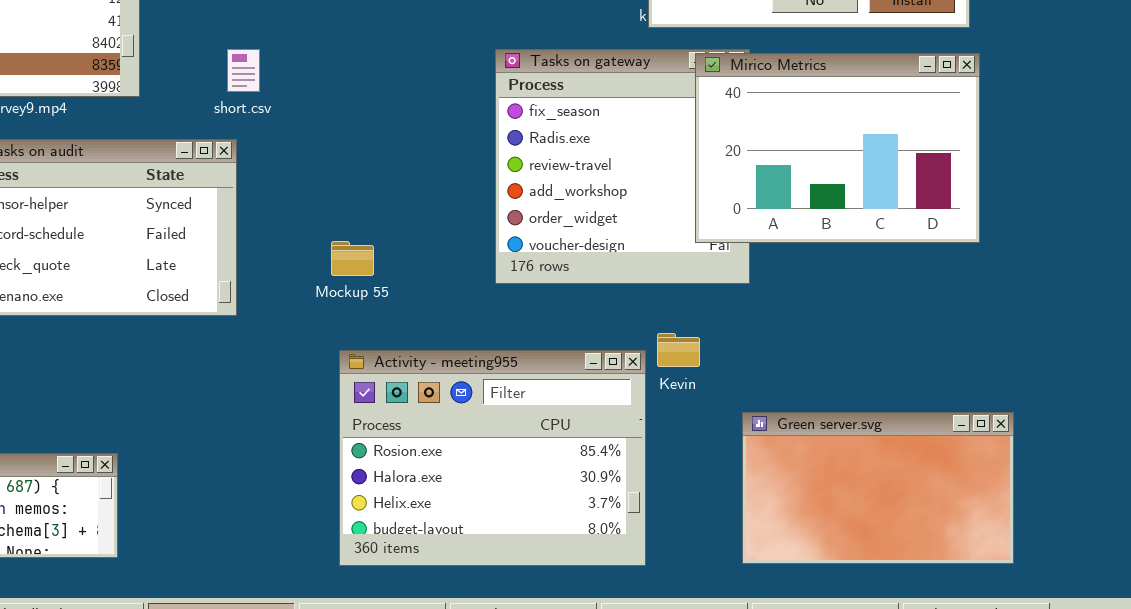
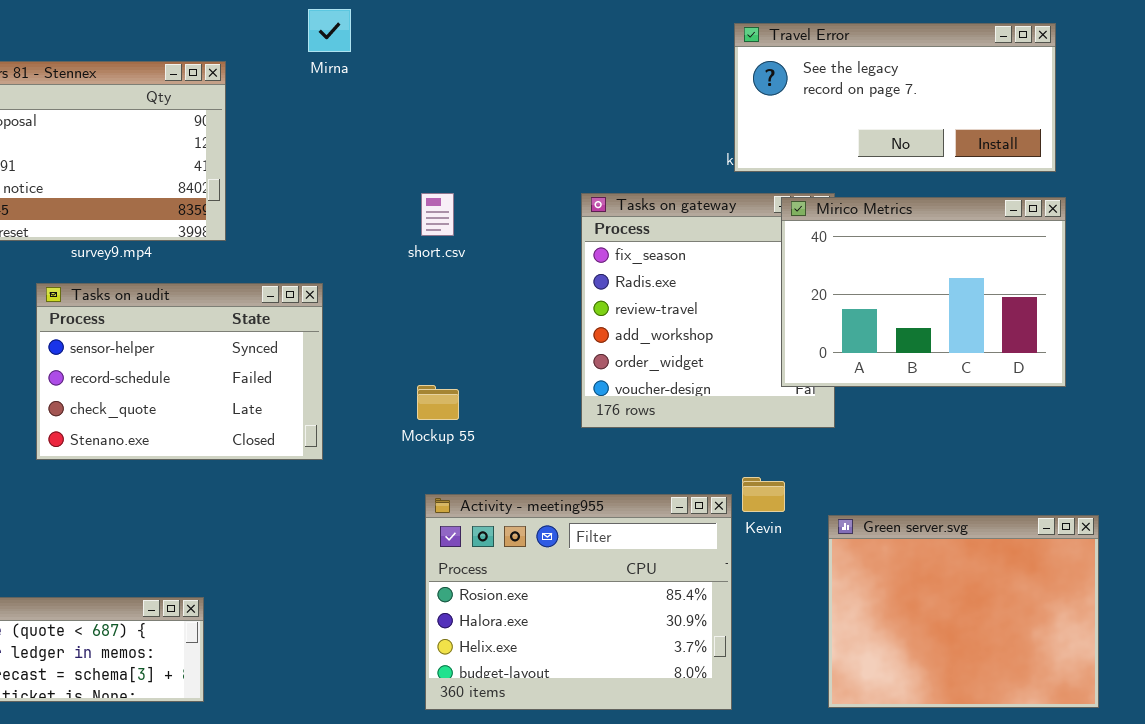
short.csv: [227,49,260,92] -> [421,193,454,236], moved
Green server.svg: [742,412,1014,564] -> [828,515,1099,708], resized

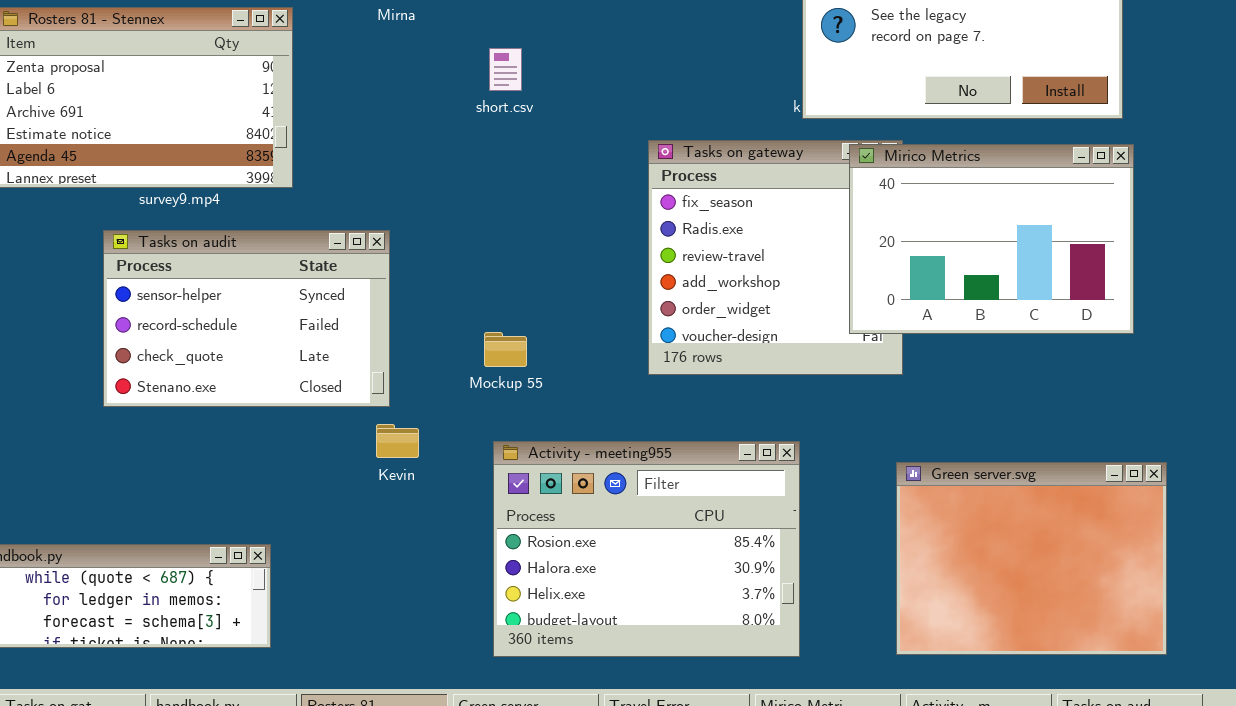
short.csv: [421,193,454,236] -> [489,48,522,91], moved
Kevin: [742,477,785,512] -> [376,424,419,458], moved

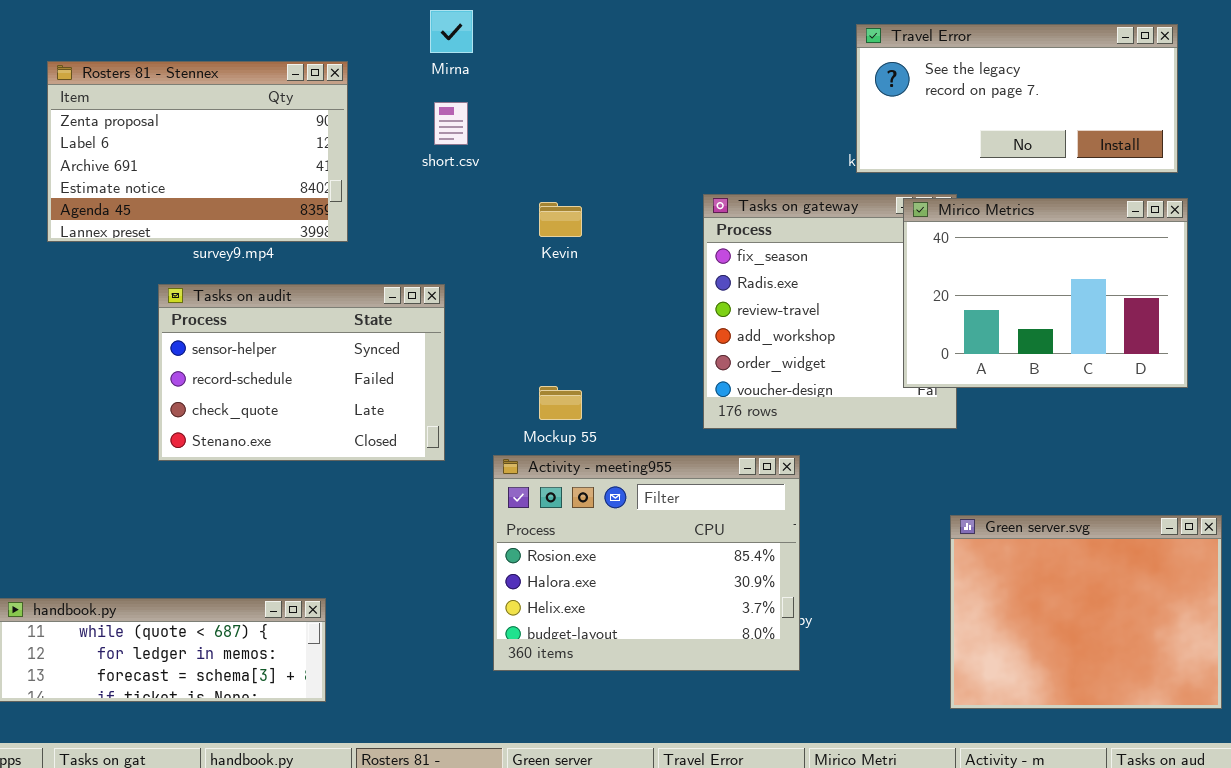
short.csv: [489,48,522,91] -> [434,102,468,145], moved
Kevin: [376,424,419,458] -> [539,202,582,237], moved
Activity - meeting955: [493,441,800,657] -> [493,455,800,671], moved

